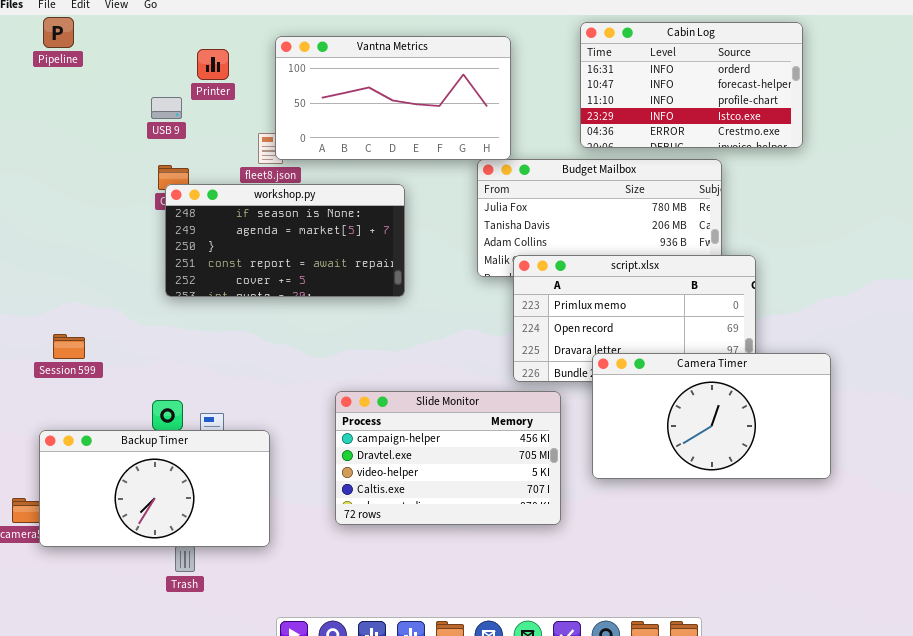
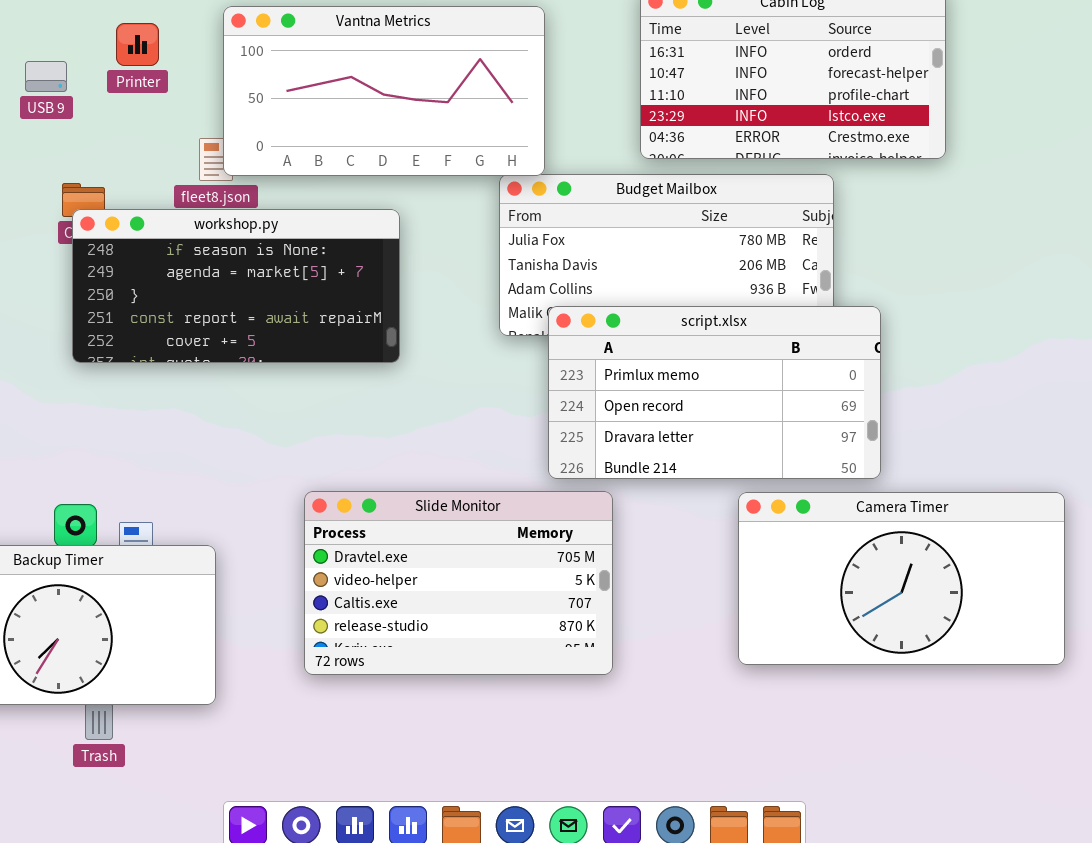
USB 9: [151,97,182,119] -> [25,61,67,92], moved
Camera Timer: [592,353,831,479] -> [738,492,1065,665], moved
Slide Monitor: [335,391,561,525] -> [304,491,613,675], scrolled down 1 row

